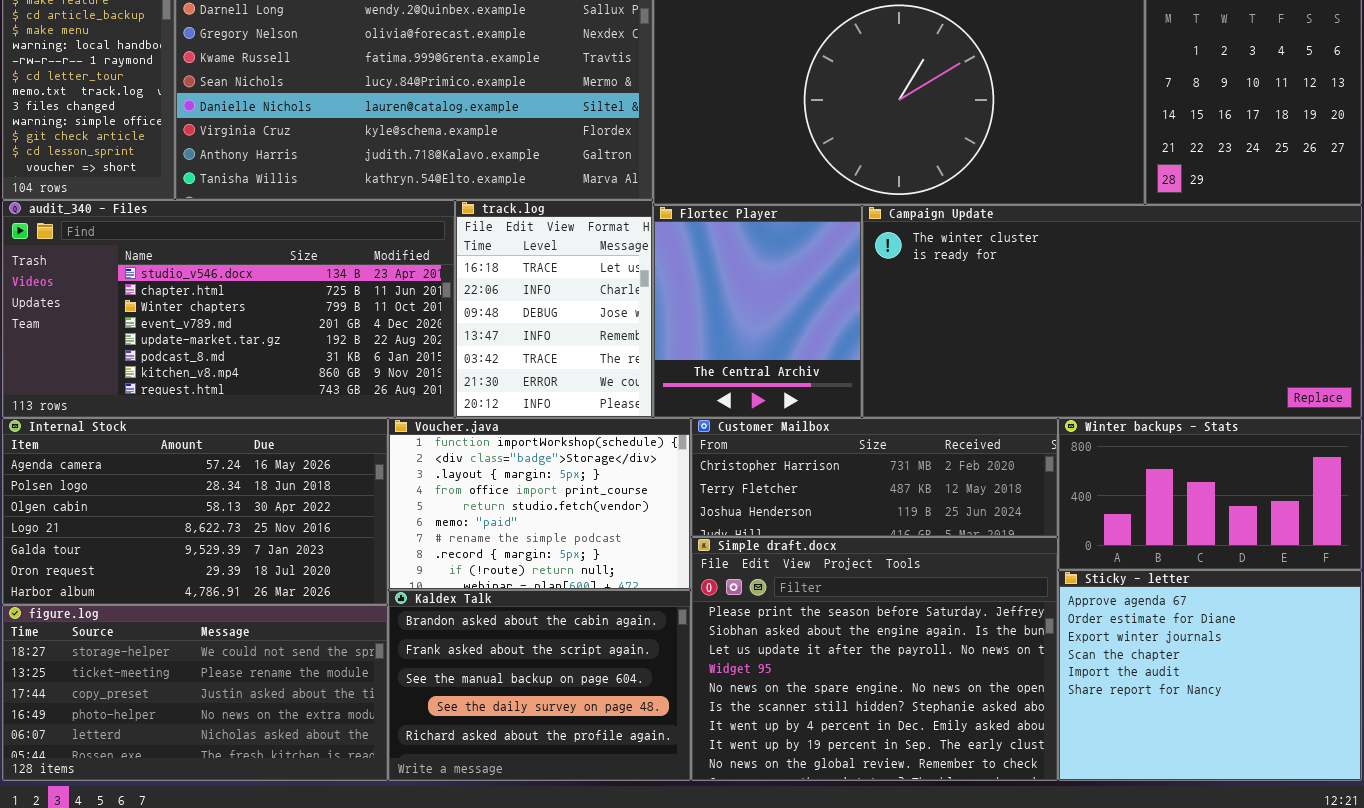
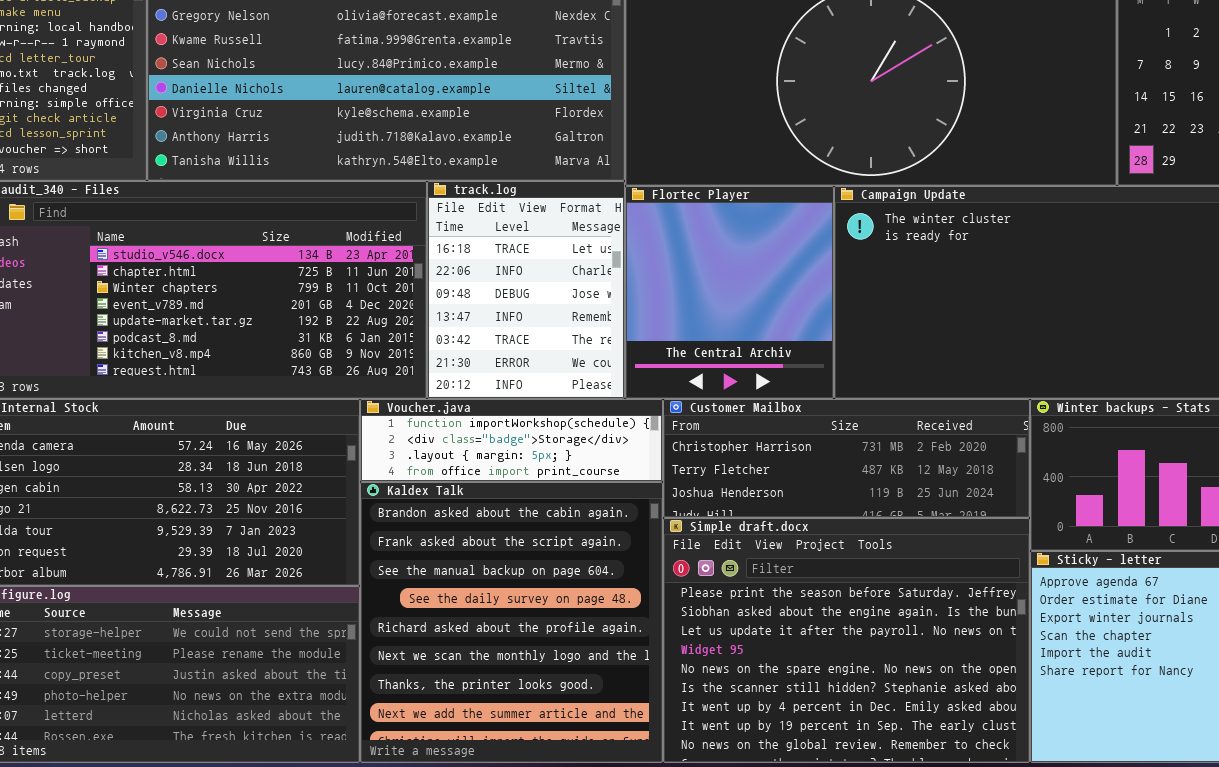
Voucher.java: [388,418,691,590] -> [360,399,663,482], resized
Kaldex Talk: [388,590,691,781] -> [360,482,663,763], resized

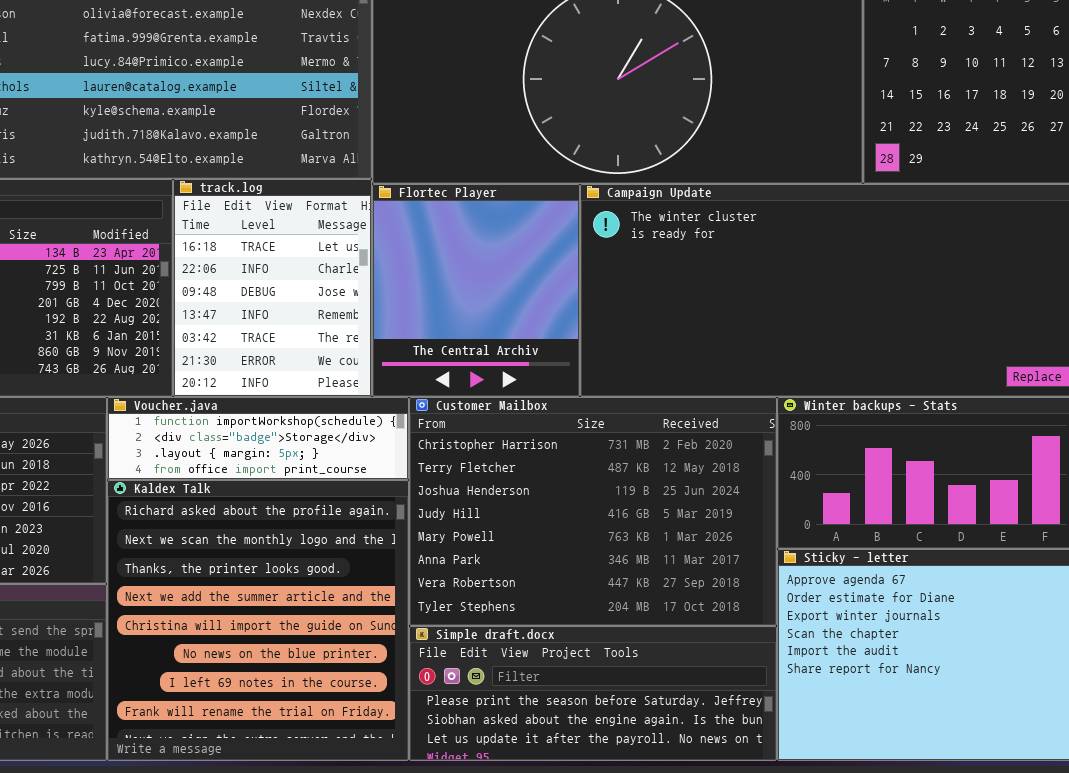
Customer Mailbox: [663,399,1030,518] -> [409,397,777,626], resized
Kaldex Talk: [360,482,663,763] -> [107,480,409,761], scrolled down 4 rows
Simple draft.docx: [663,518,1030,763] -> [409,626,777,761], resized

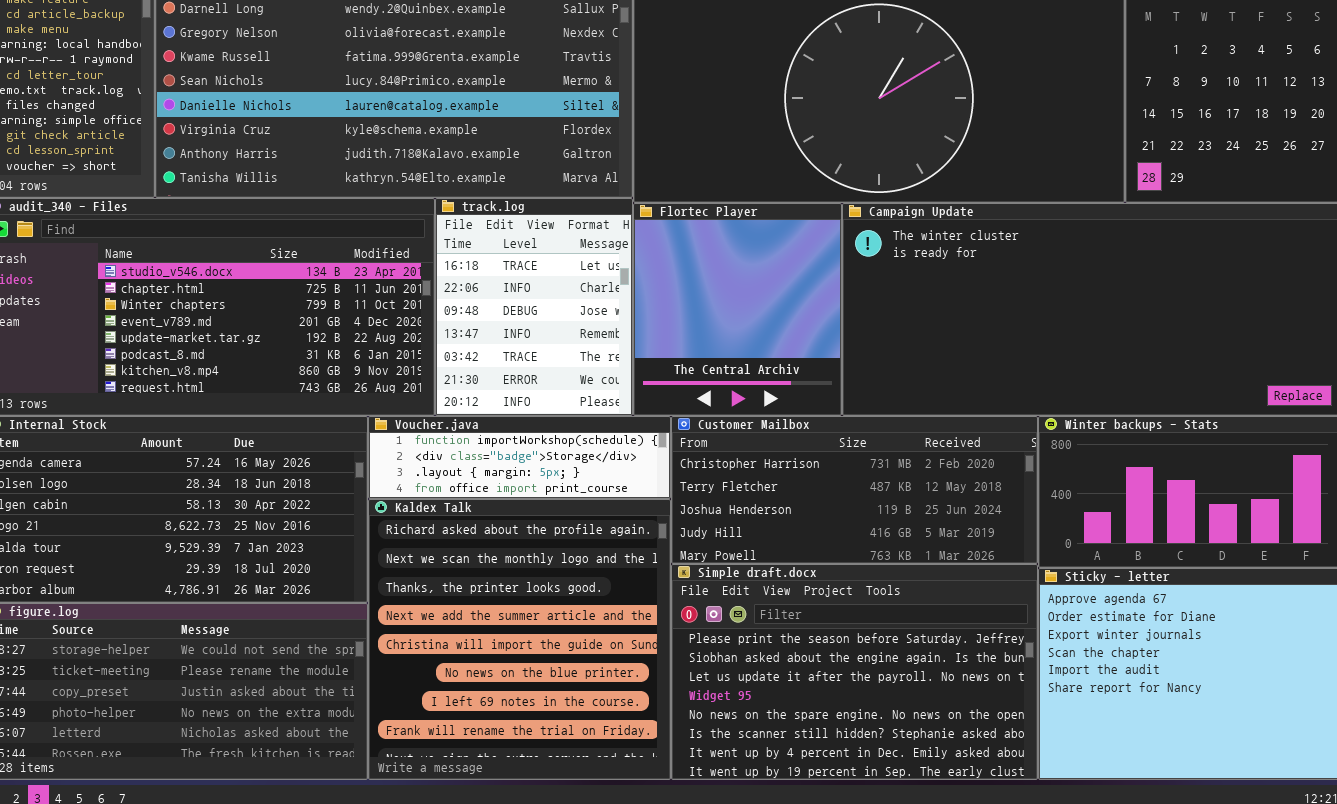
Customer Mailbox: [409,397,777,626] -> [671,416,1038,564], resized
Simple draft.docx: [409,626,777,761] -> [671,564,1038,780], resized

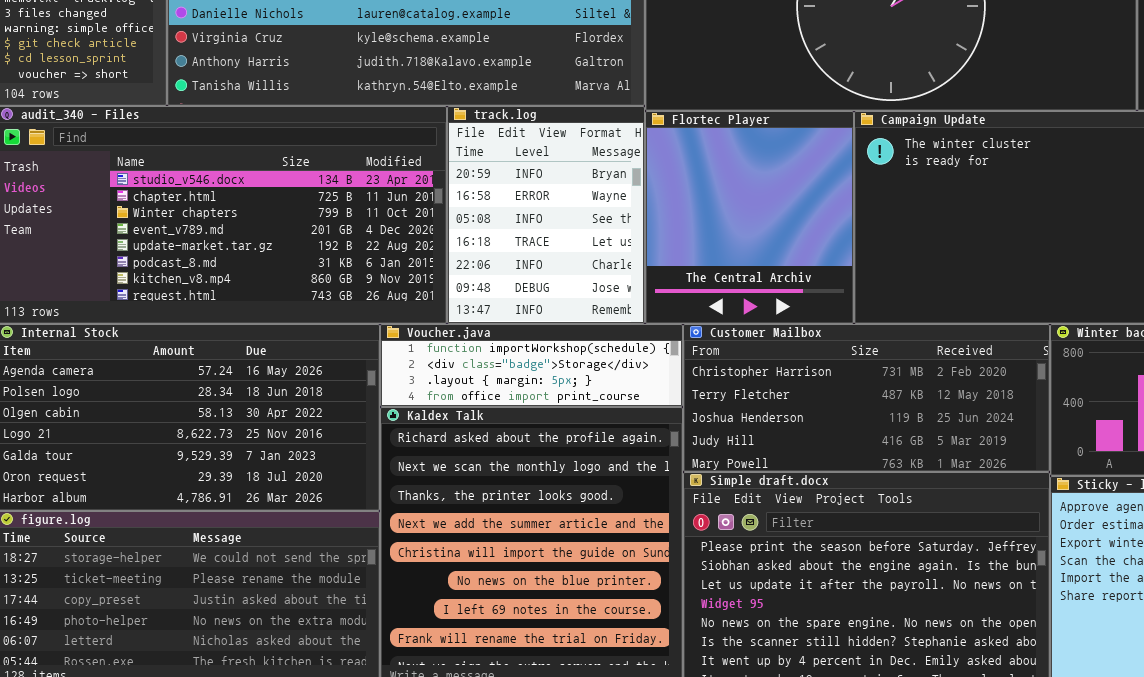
track.log: [435,198,633,416] -> [447,106,645,324], scrolled up 3 rows

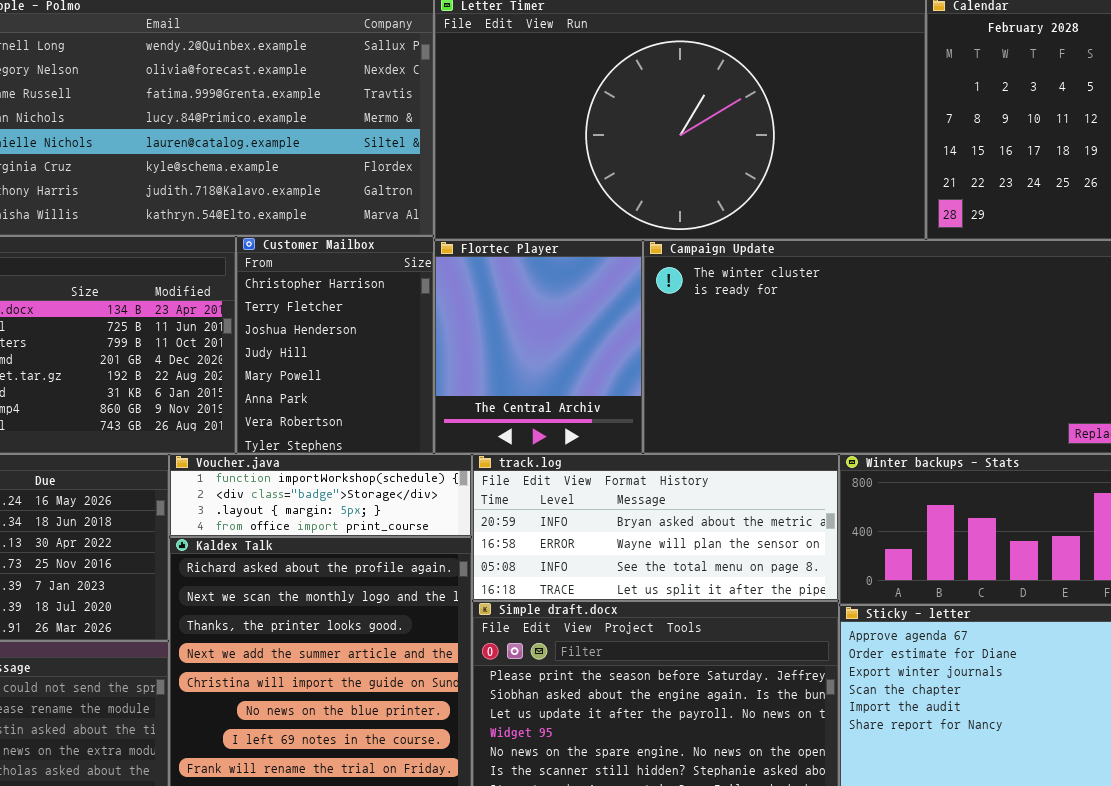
track.log: [447,106,645,324] -> [472,454,839,601], moved, resized
Customer Mailbox: [683,324,1050,472] -> [236,236,434,454], moved, resized

